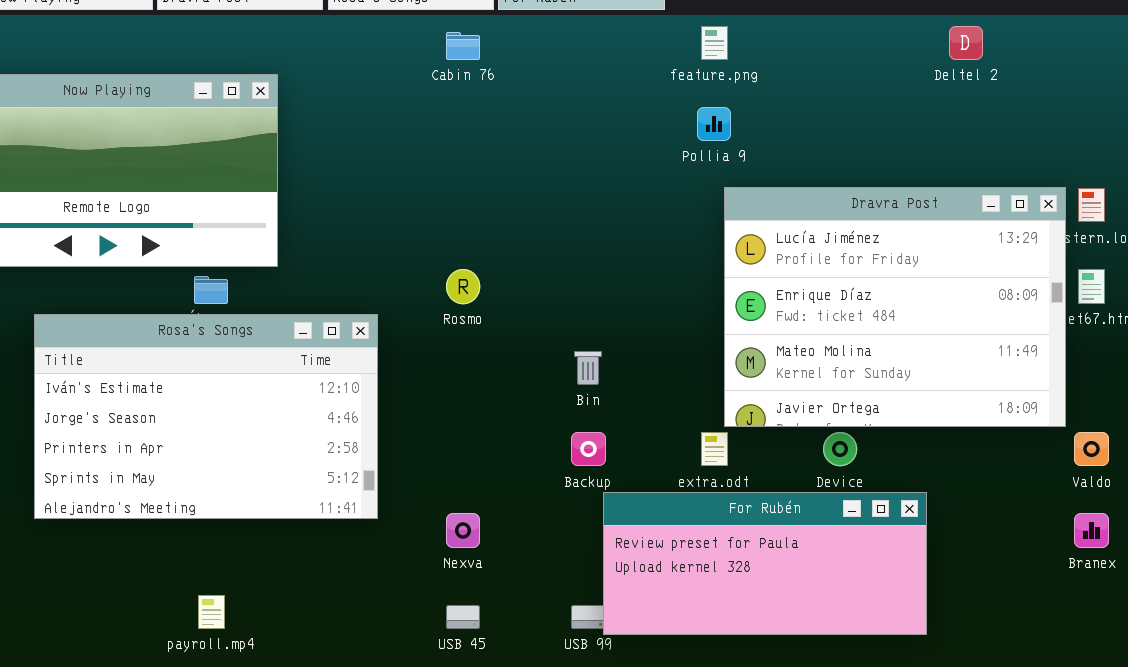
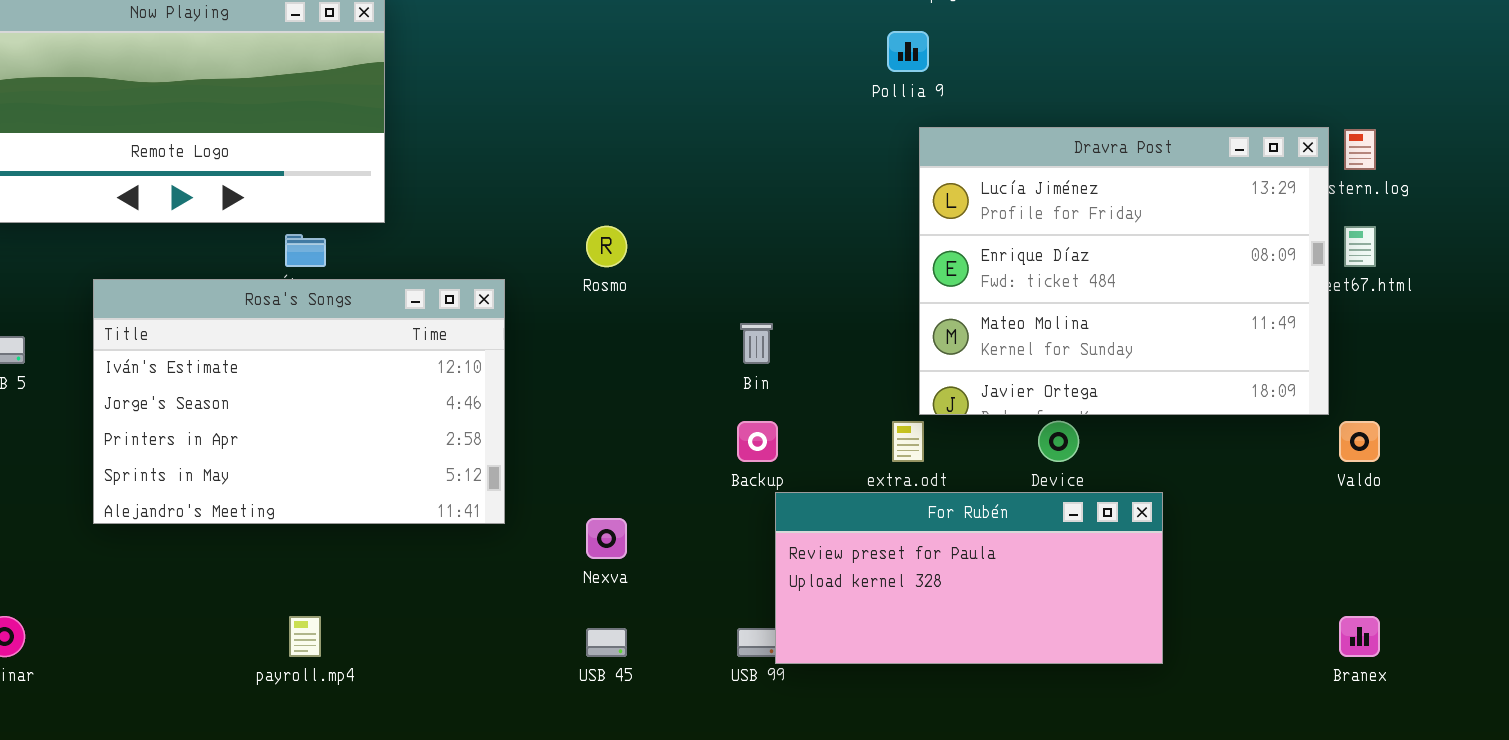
Branex: [1074,513,1109,548] -> [1339,616,1380,657], moved

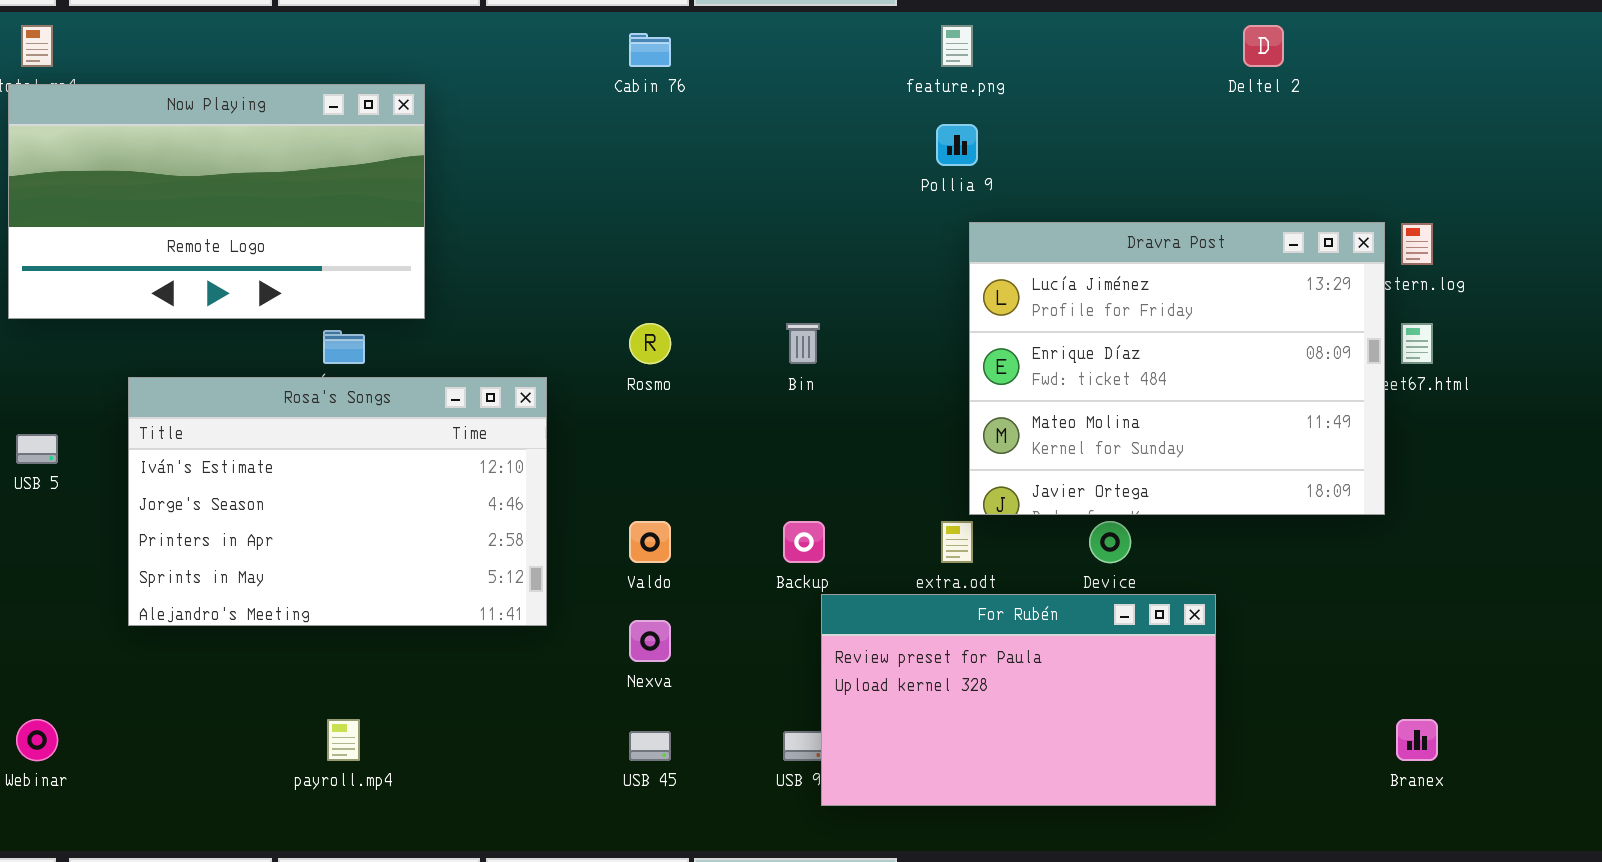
Bin: [740,323,773,364] -> [786,323,820,364], moved
Valdo: [1339,421,1380,462] -> [629,521,671,563], moved
For Rubén: [775,492,1163,664] -> [821,594,1216,806], resized

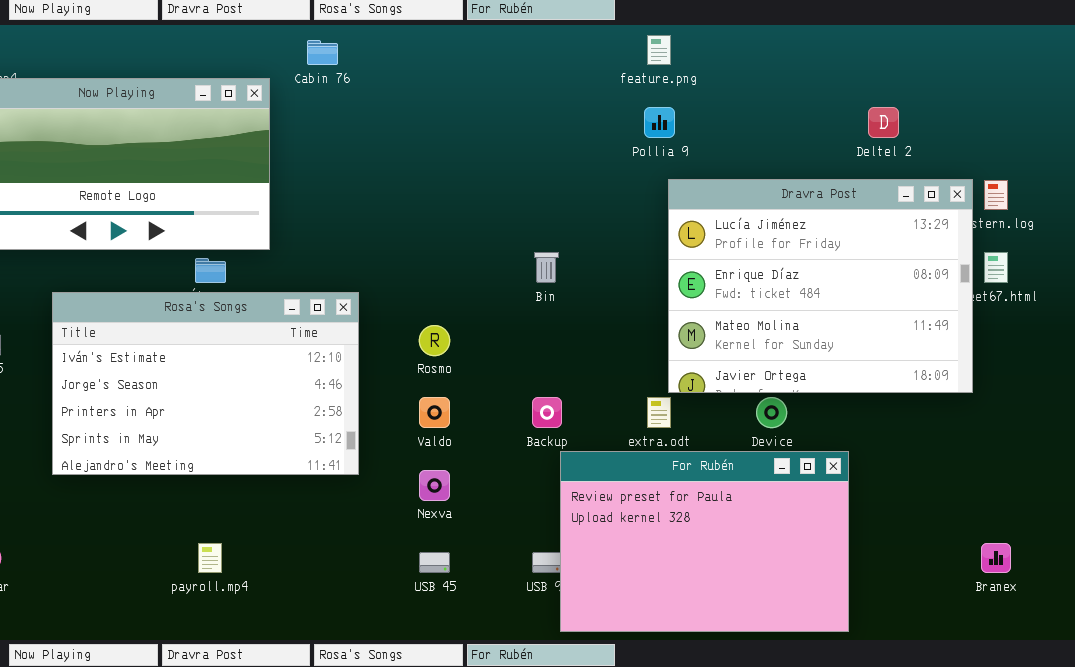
Deltel 2: [1243,25,1284,67] -> [868,107,899,138], moved
Cabin 76: [629,33,671,67] -> [307,40,338,65], moved
Rosmo: [629,323,671,364] -> [419,325,450,356], moved
For Rubén: [821,594,1216,806] -> [560,451,849,632], resized

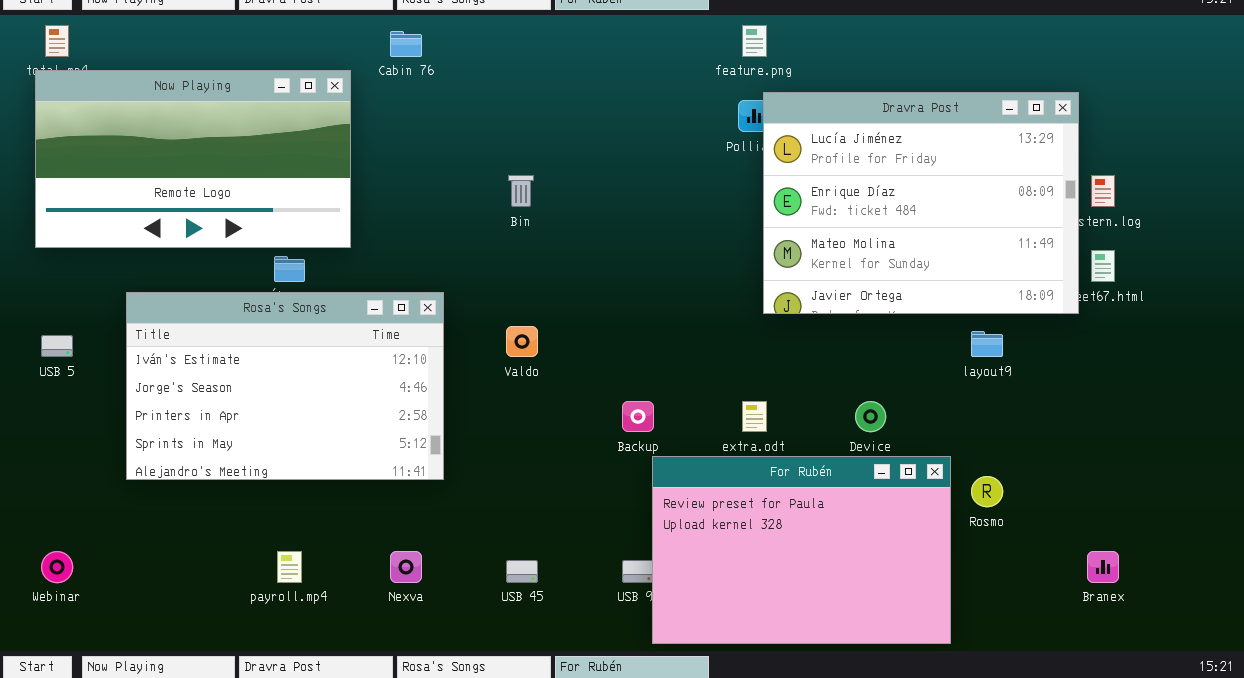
Dravra Post: [668,179,973,393] -> [763,92,1079,314], moved
Bin: [534,252,559,283] -> [508,175,534,207], moved
Rosmo: [419,325,450,356] -> [971,476,1003,507], moved
Valdo: [419,397,450,428] -> [506,326,538,357], moved
Nexva: [419,470,450,501] -> [390,551,422,583], moved

